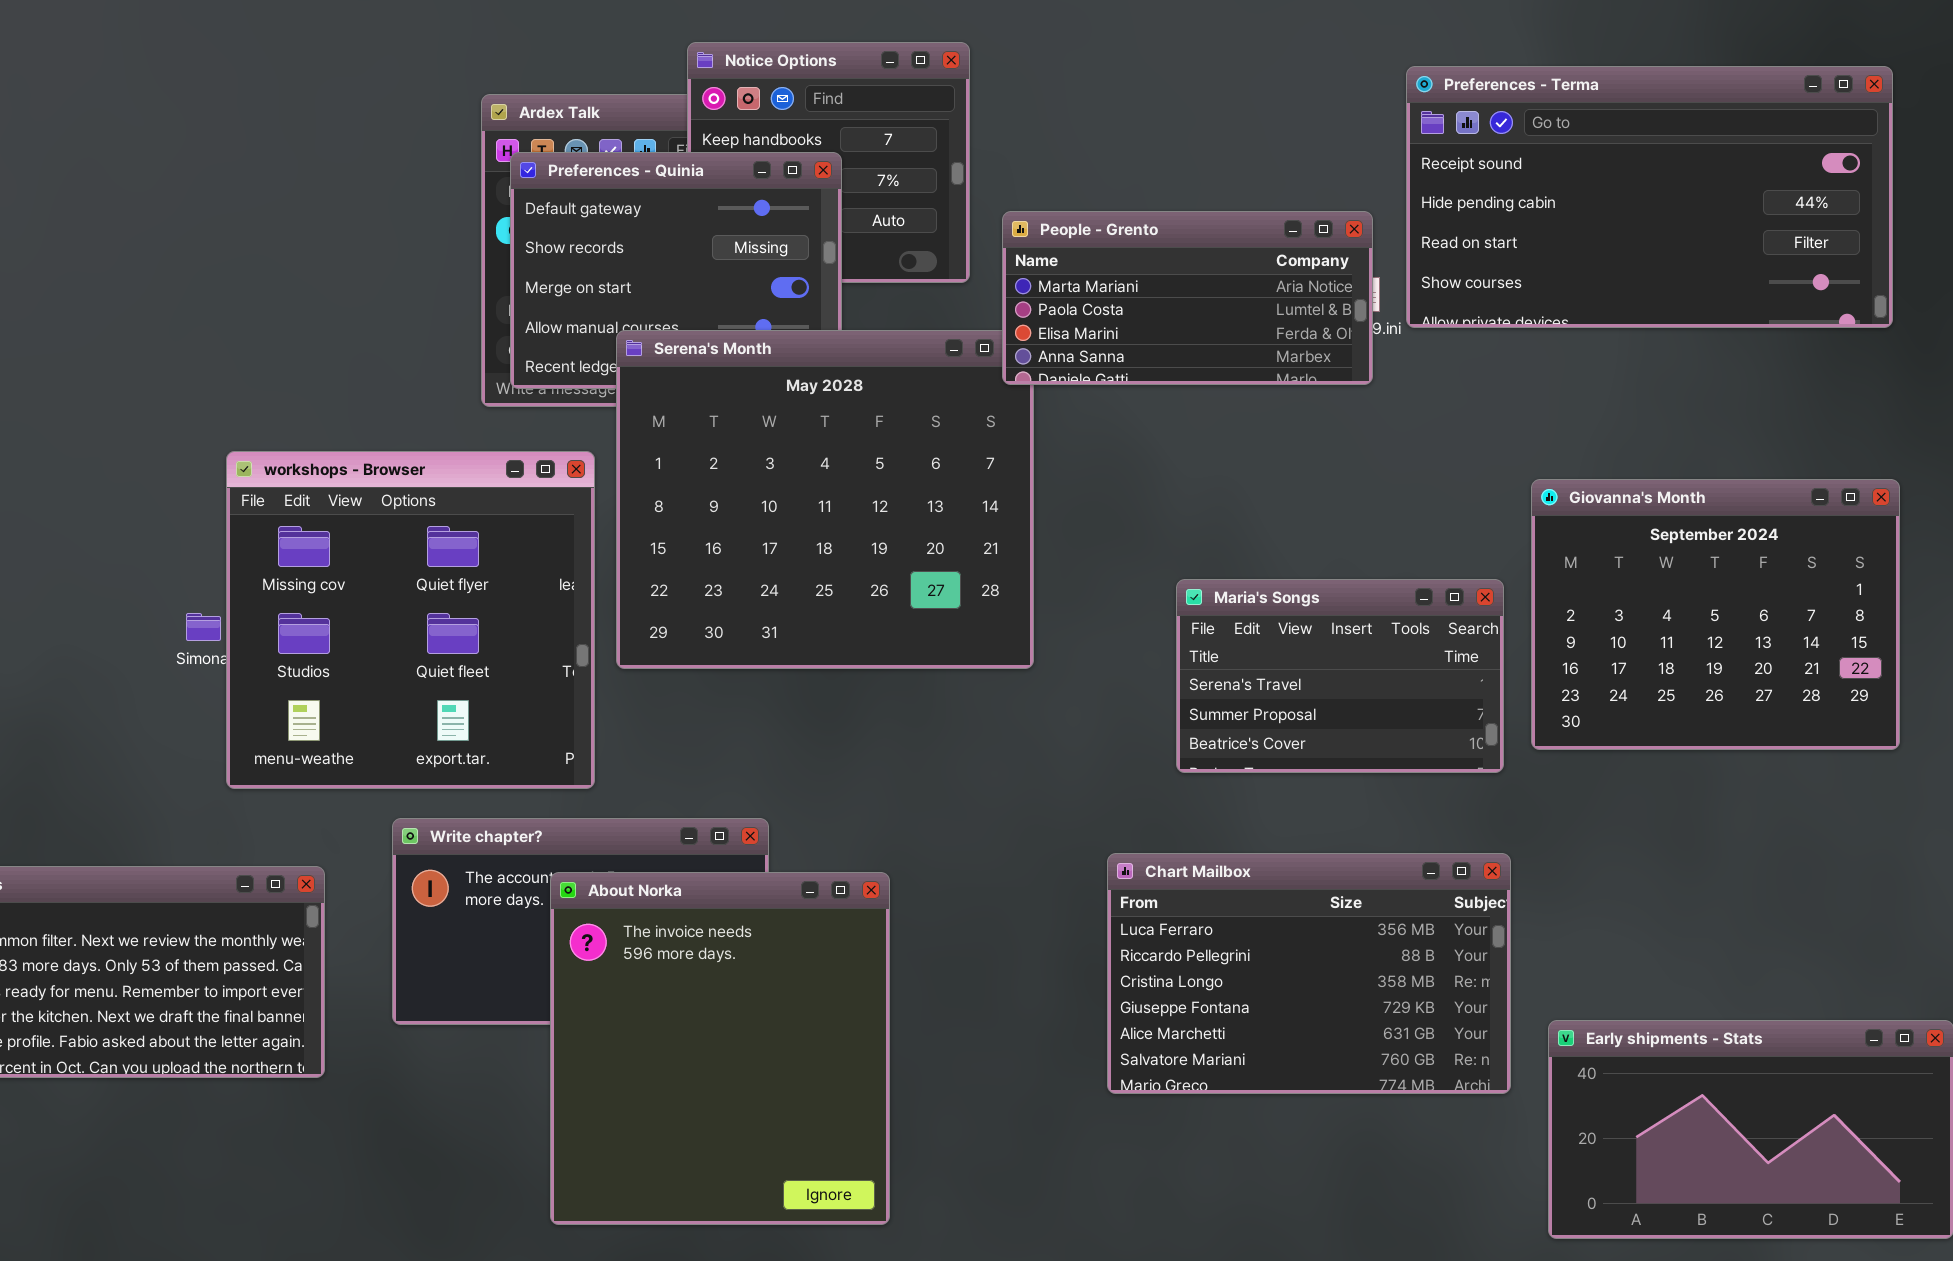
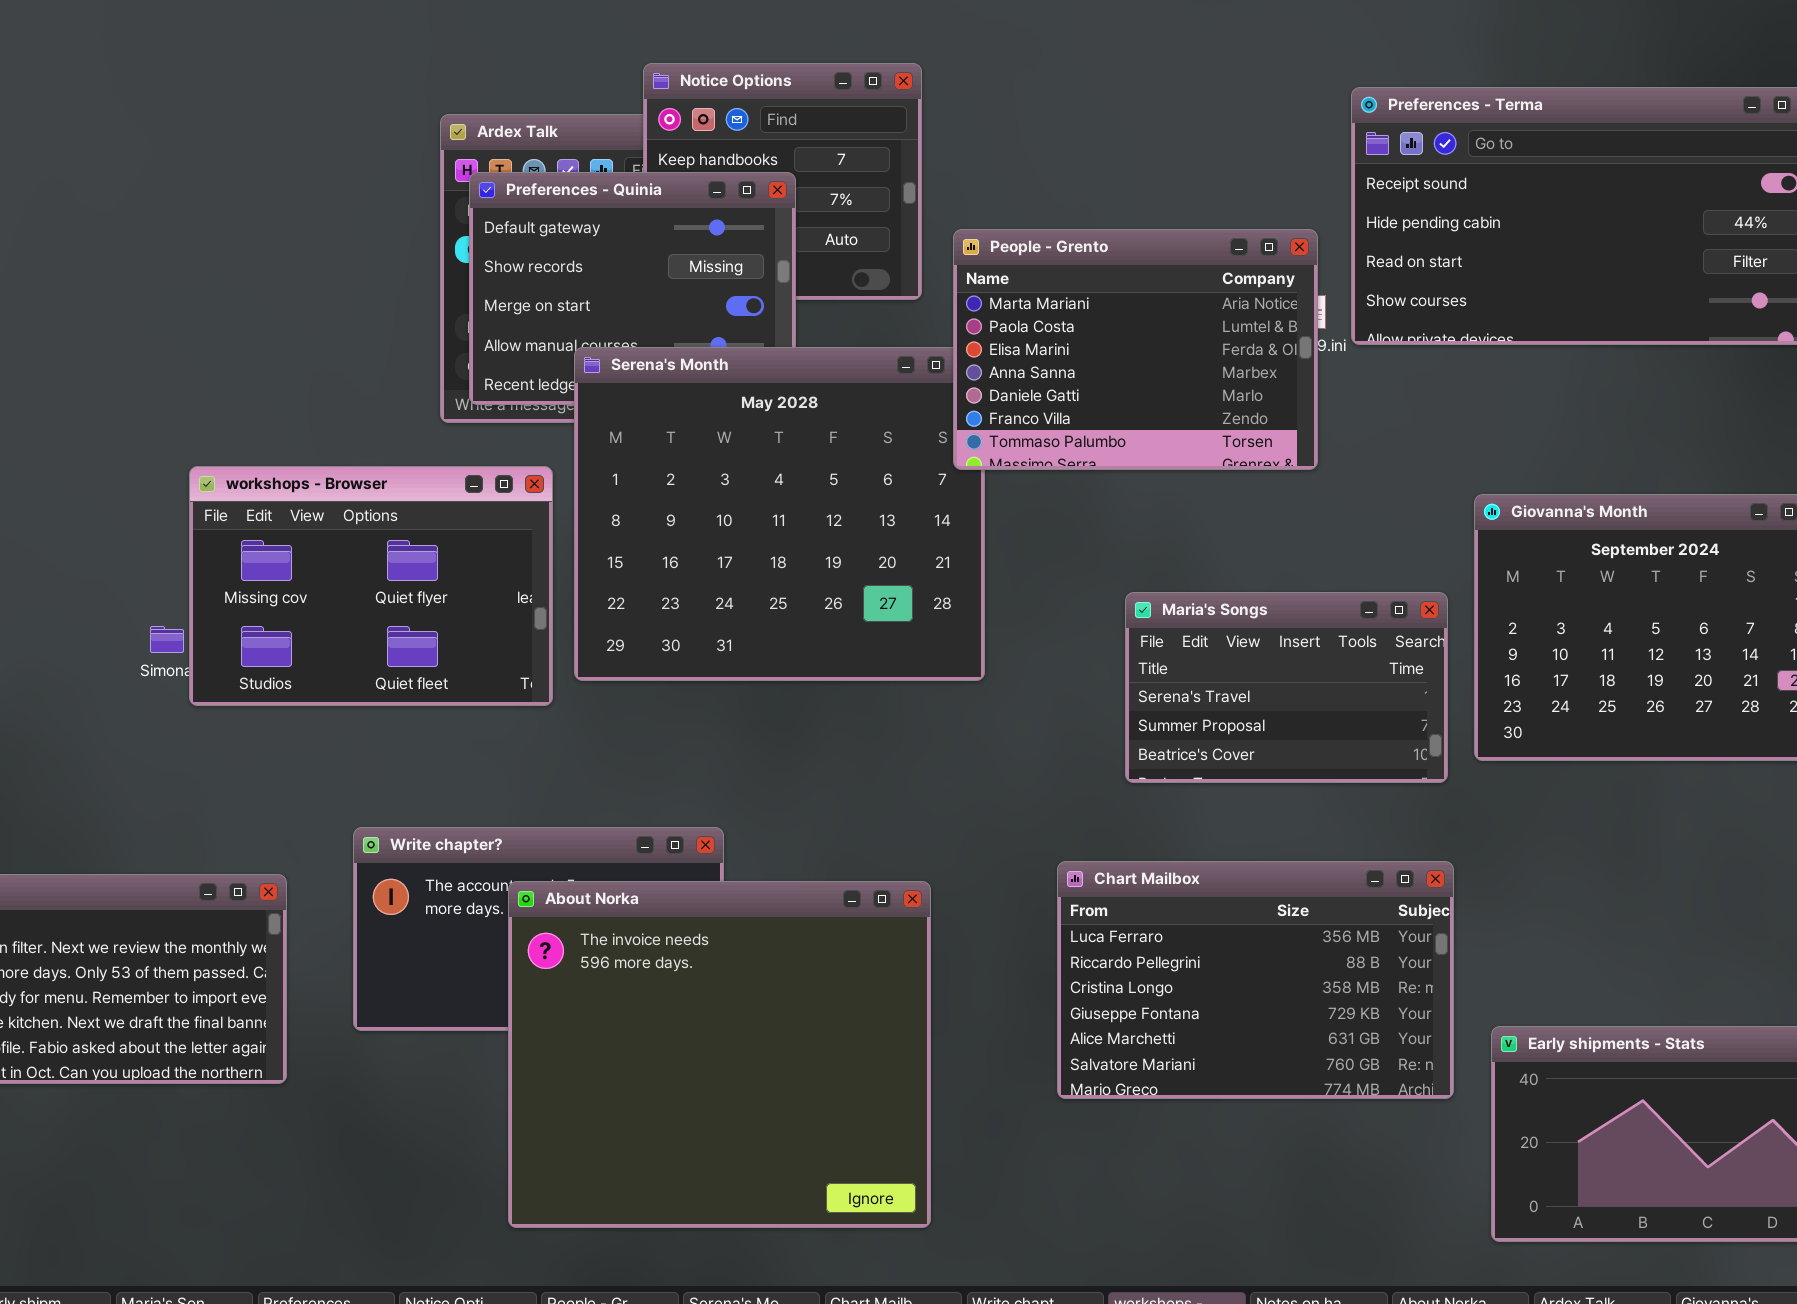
People - Grento: [1002,211,1373,385] -> [953,229,1318,470], resized
workshops - Browser: [226,451,595,789] -> [189,466,553,706], resized
About Norka: [550,872,890,1225] -> [508,881,931,1228], resized

